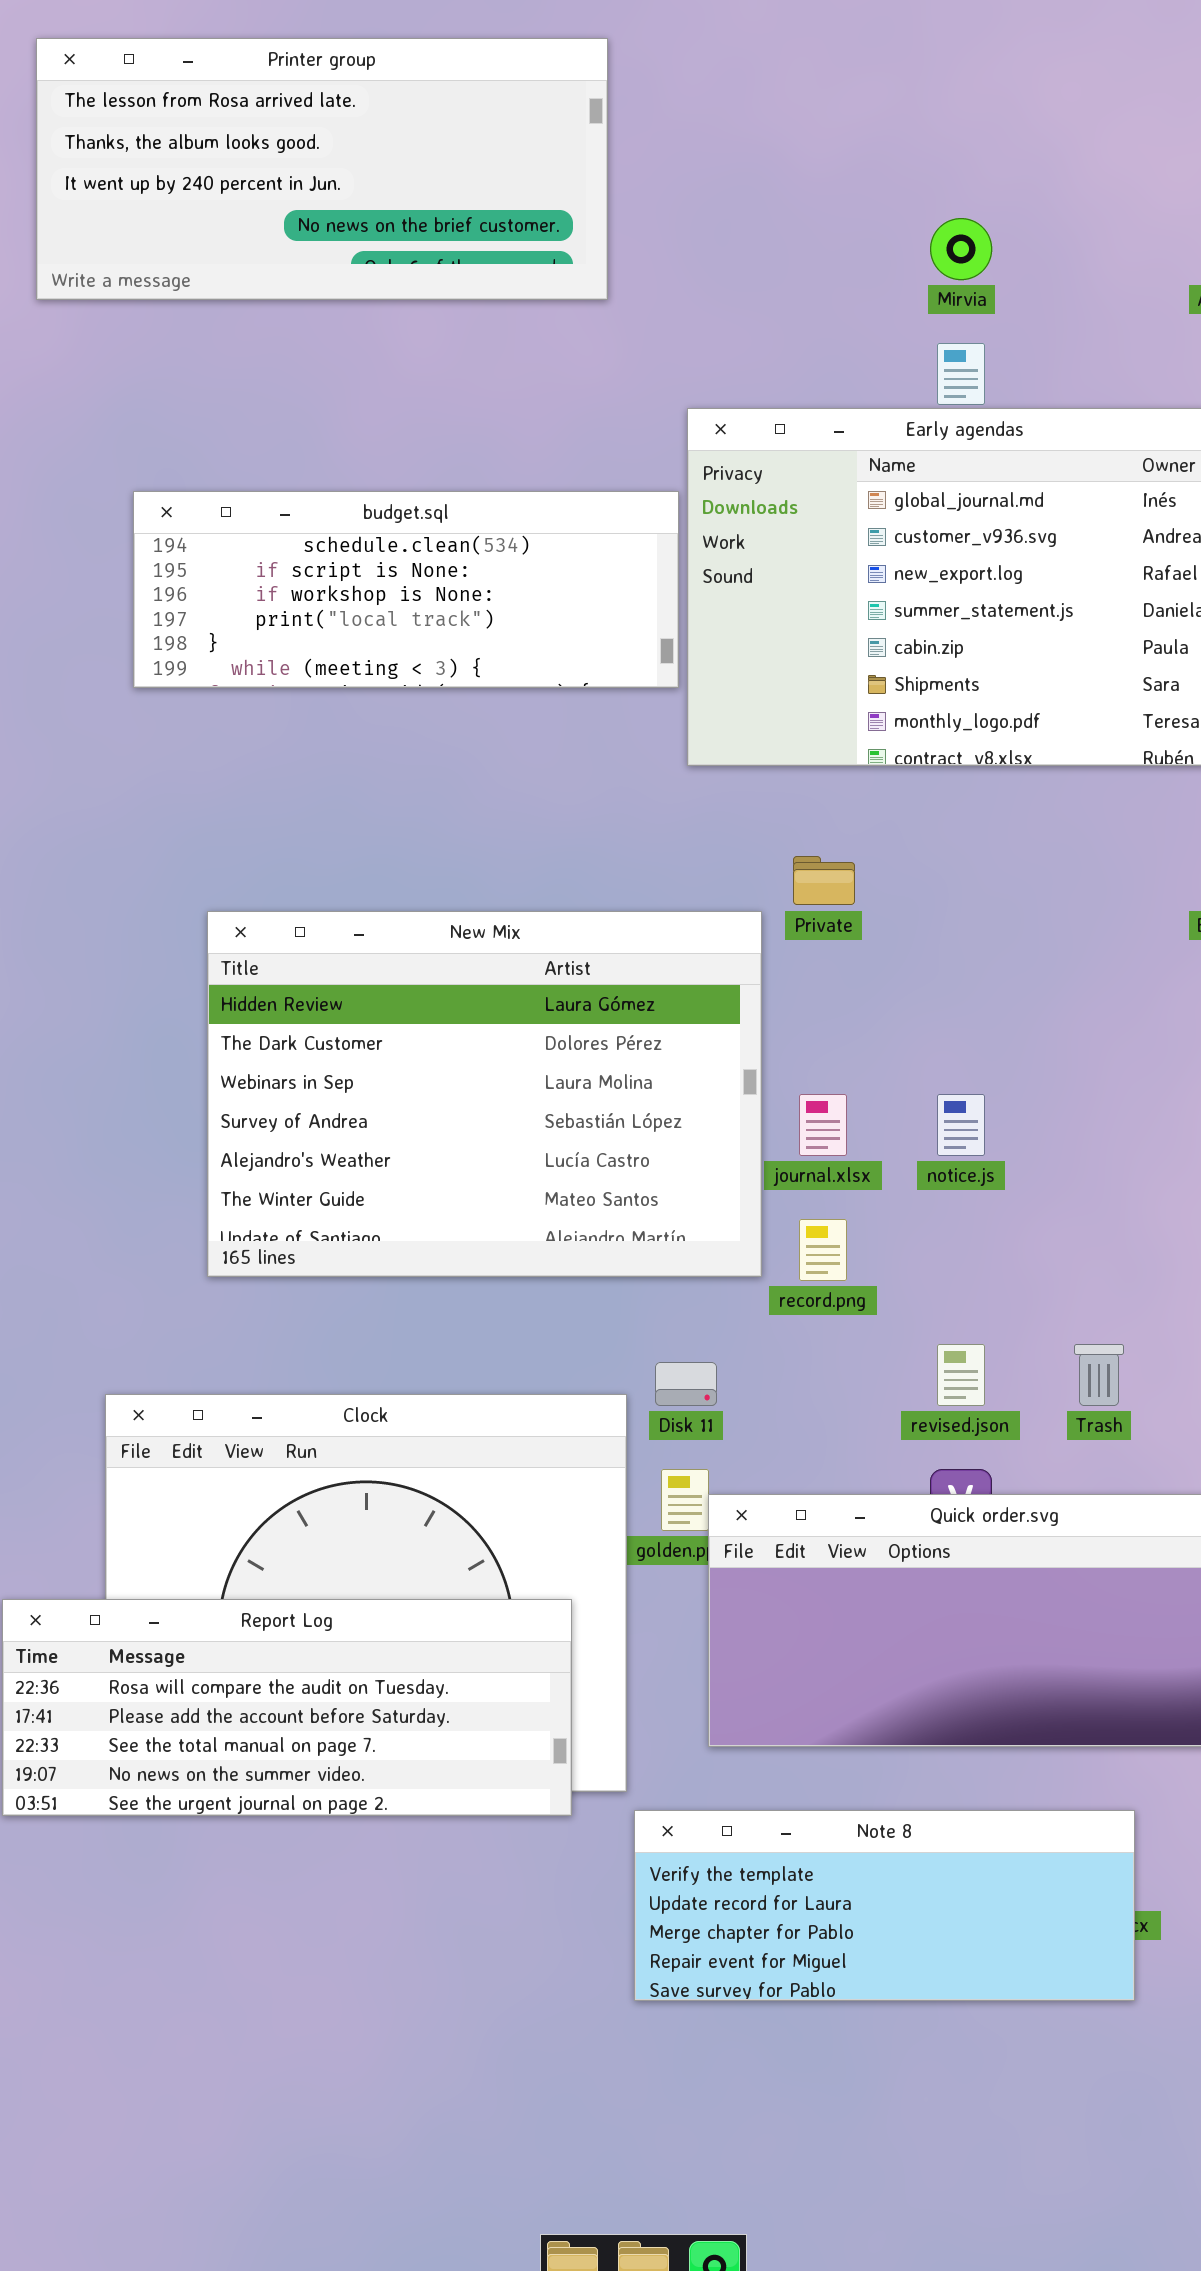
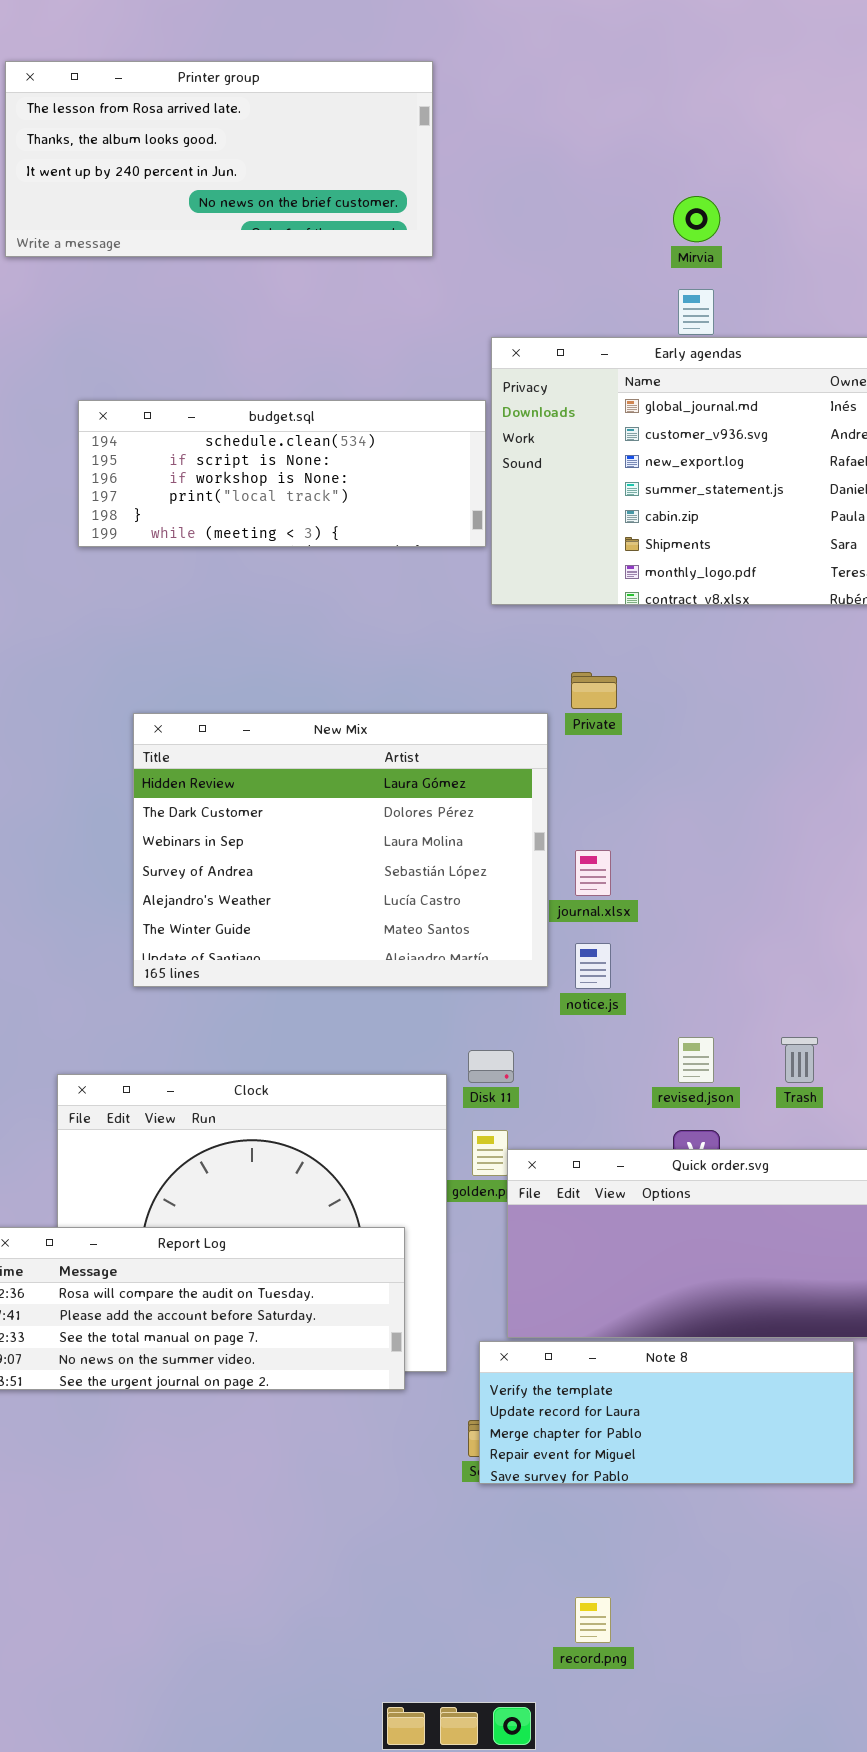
notice.js: [937,1094,985,1156] -> [575,943,611,989], moved
record.png: [799,1219,847,1281] -> [575,1597,611,1643], moved
Note 8: [634,1810,1135,2001] -> [479,1341,854,1484], moved

